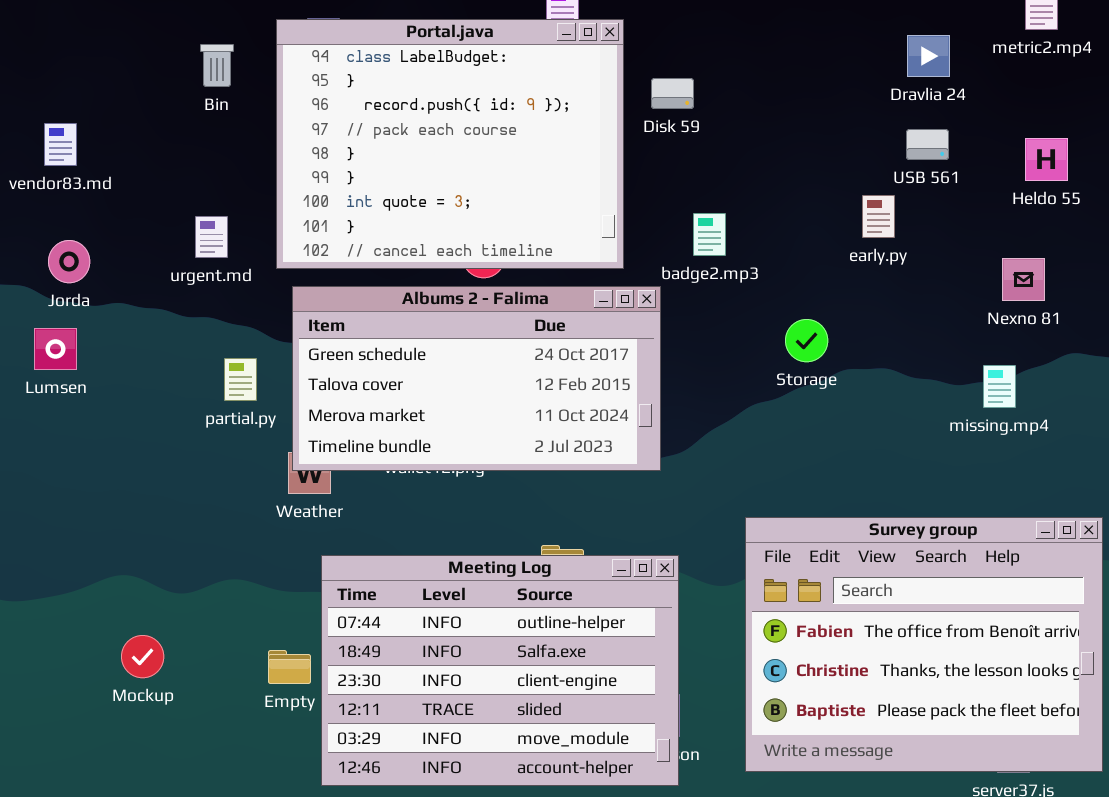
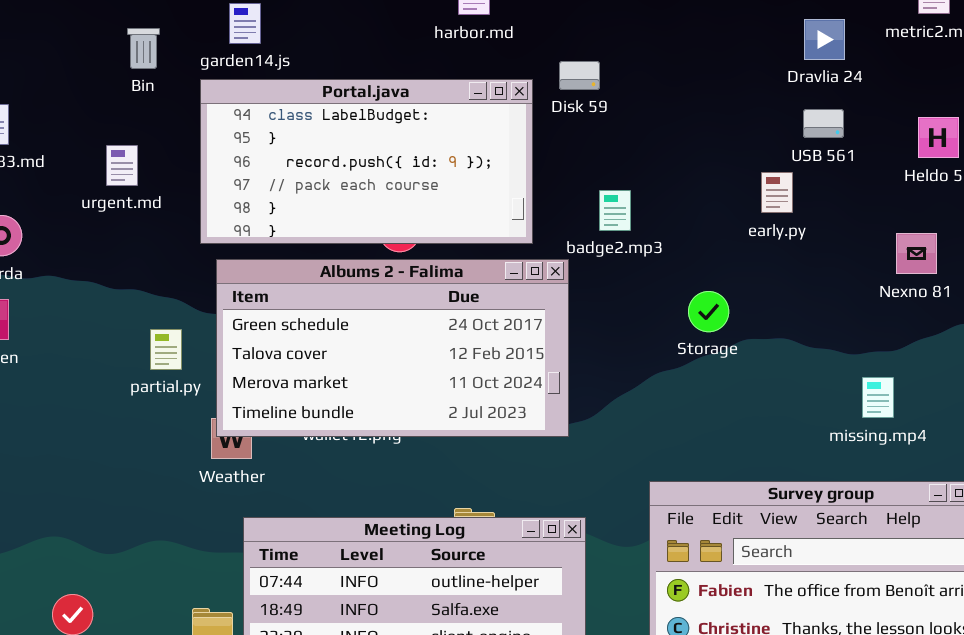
Portal.java: [276,19,624,269] -> [200,79,533,244], resized
urgent.md: [195,216,228,258] -> [106,145,138,186], moved
missing.mp4: [983,365,1016,408] -> [862,377,894,418], moved

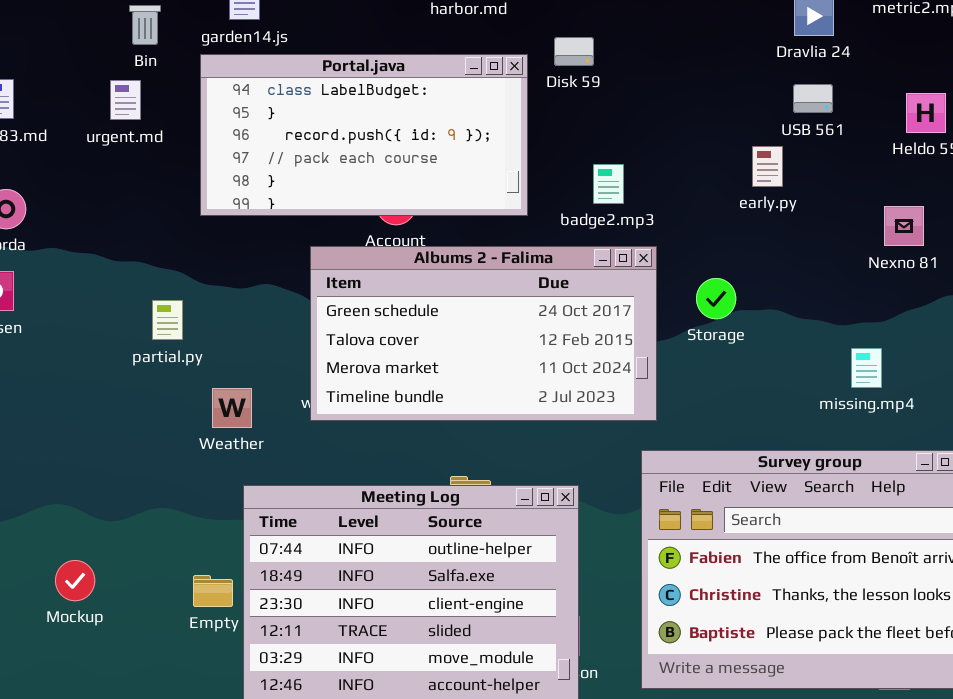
urgent.md: [106,145,138,186] -> [110,80,141,120], moved
Albums 2 - Falima: [216,259,569,437] -> [310,246,657,421], moved
Storage: [688,291,729,332] -> [696,278,736,319], moved

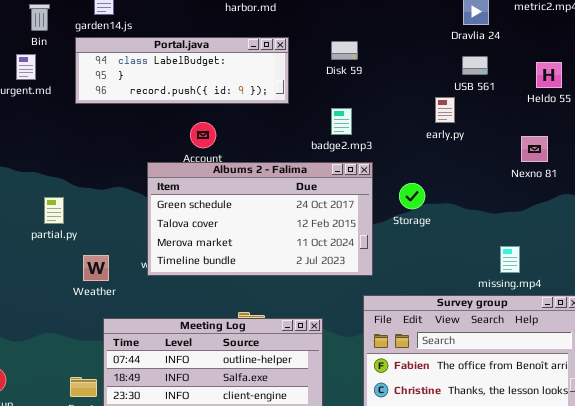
Disk 59: [554,37,594,66] -> [331,41,358,60], moved
Portal.java: [200,54,528,216] -> [75,37,289,104], resized
missing.mp4: [851,348,882,388] -> [500,246,520,273], moved

